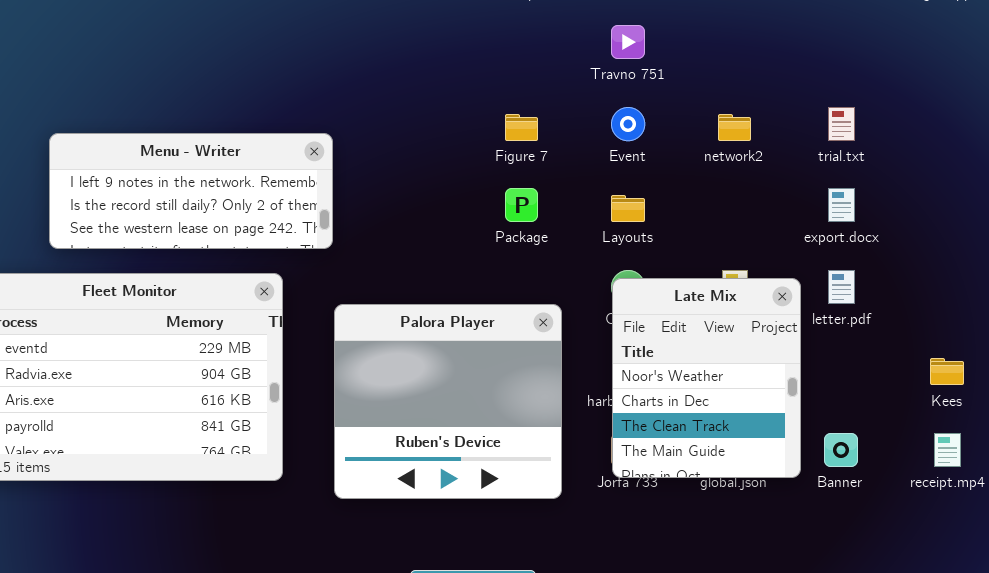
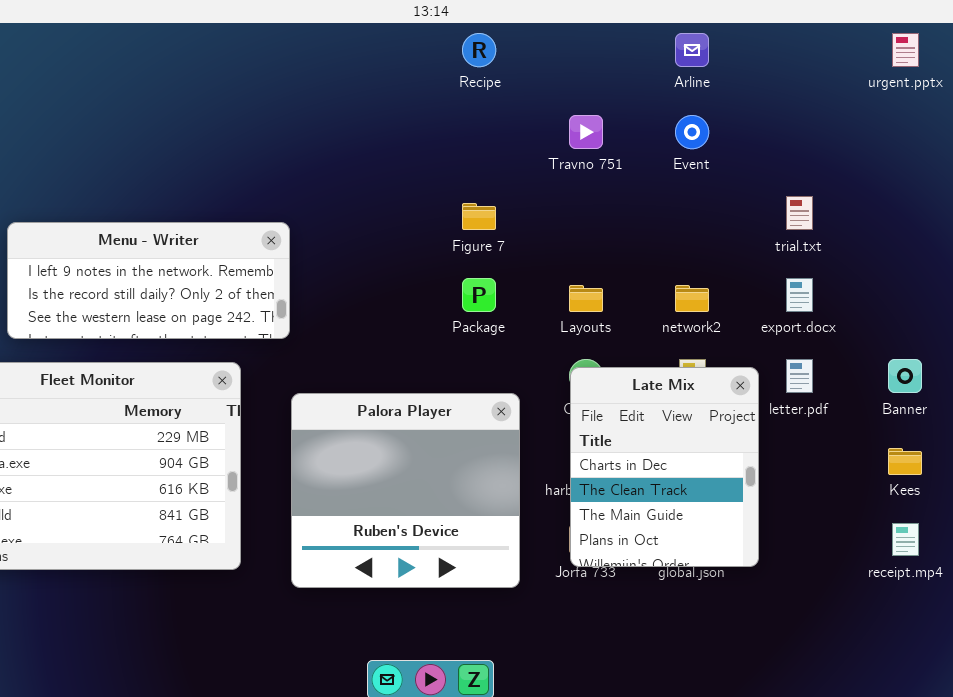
Event: [611,107,645,141] -> [675,115,709,149], moved
network2: [718,114,751,141] -> [675,285,709,312], moved
Late Mix: [612,278,801,478] -> [570,367,759,567], scrolled down 1 row
Banner: [824,433,858,467] -> [888,359,922,393], moved

